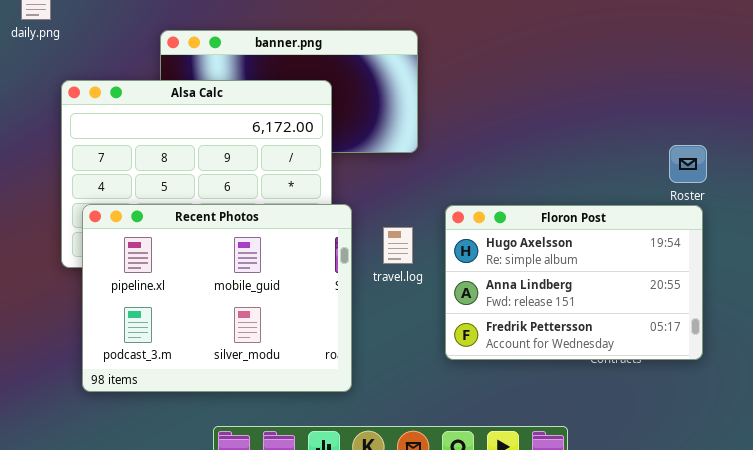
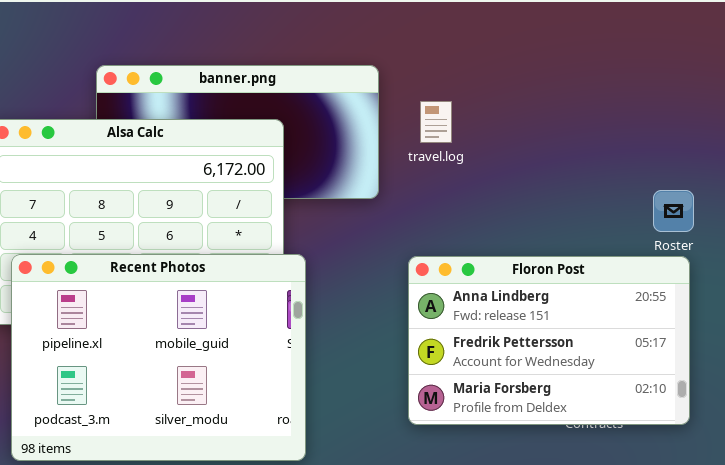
Floron Post: [445,205,703,360] -> [408,256,690,425], scrolled down 1 row
travel.log: [383,227,413,264] -> [420,101,452,143], moved

